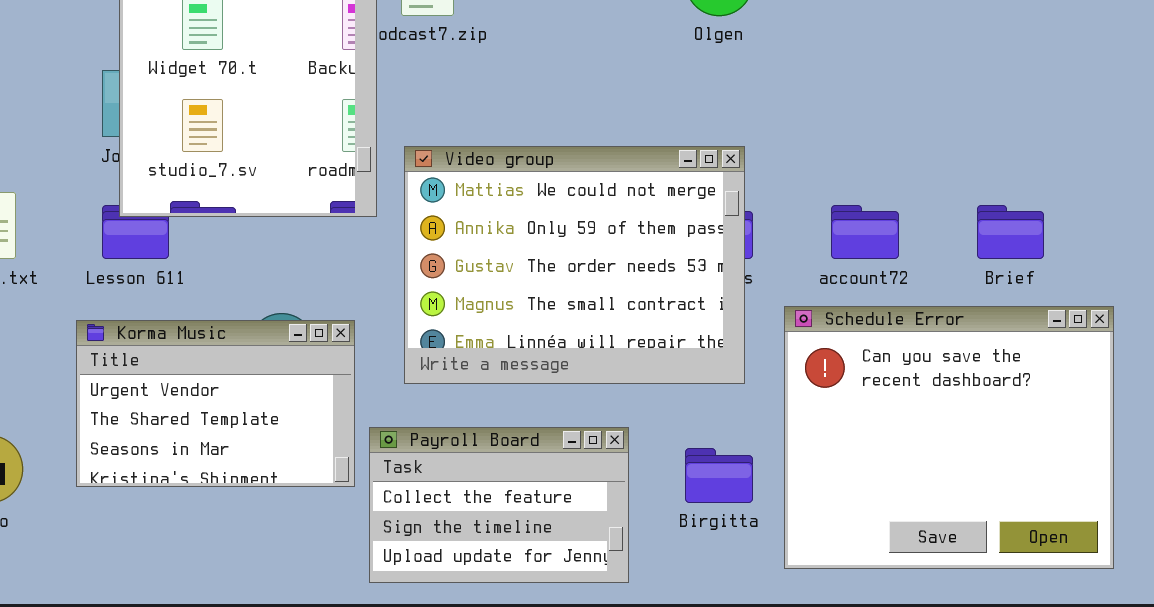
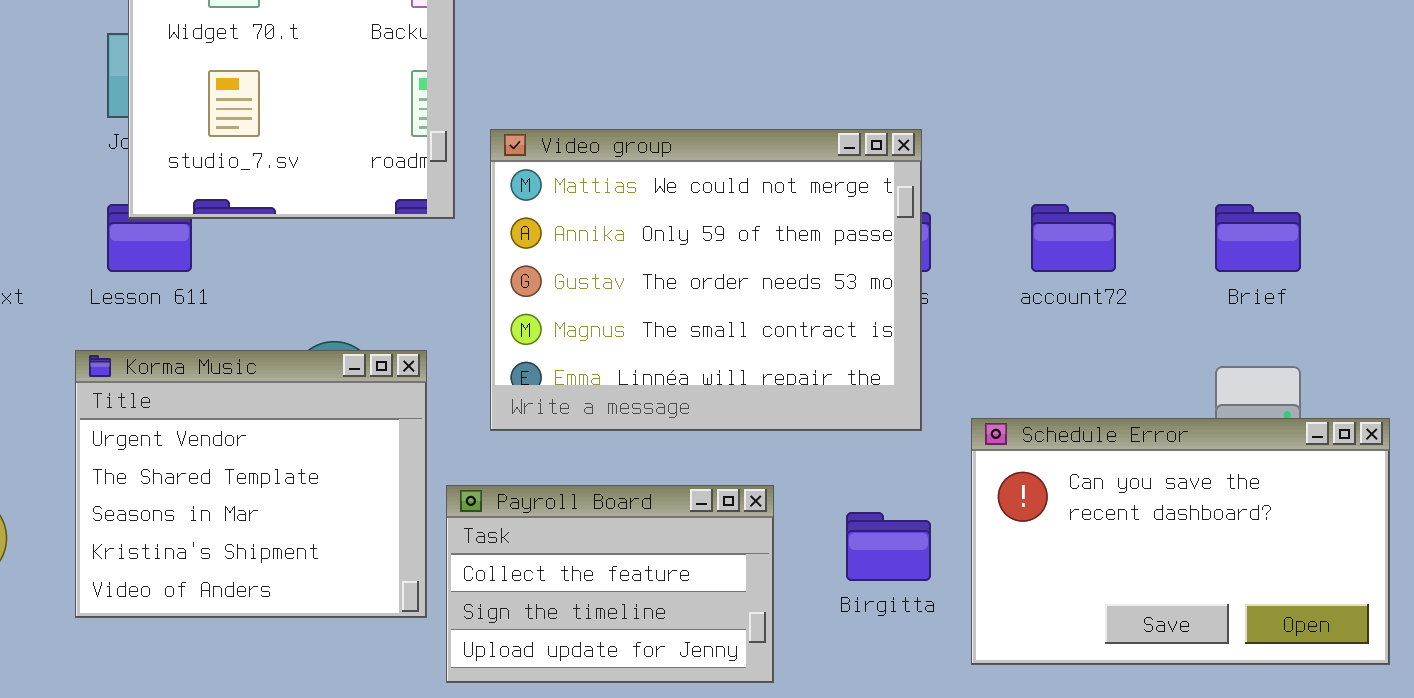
Schedule Error: [784,306,1114,569] -> [971,418,1390,665], resized
Korma Music: [76,320,355,487] -> [75,350,427,618], resized

